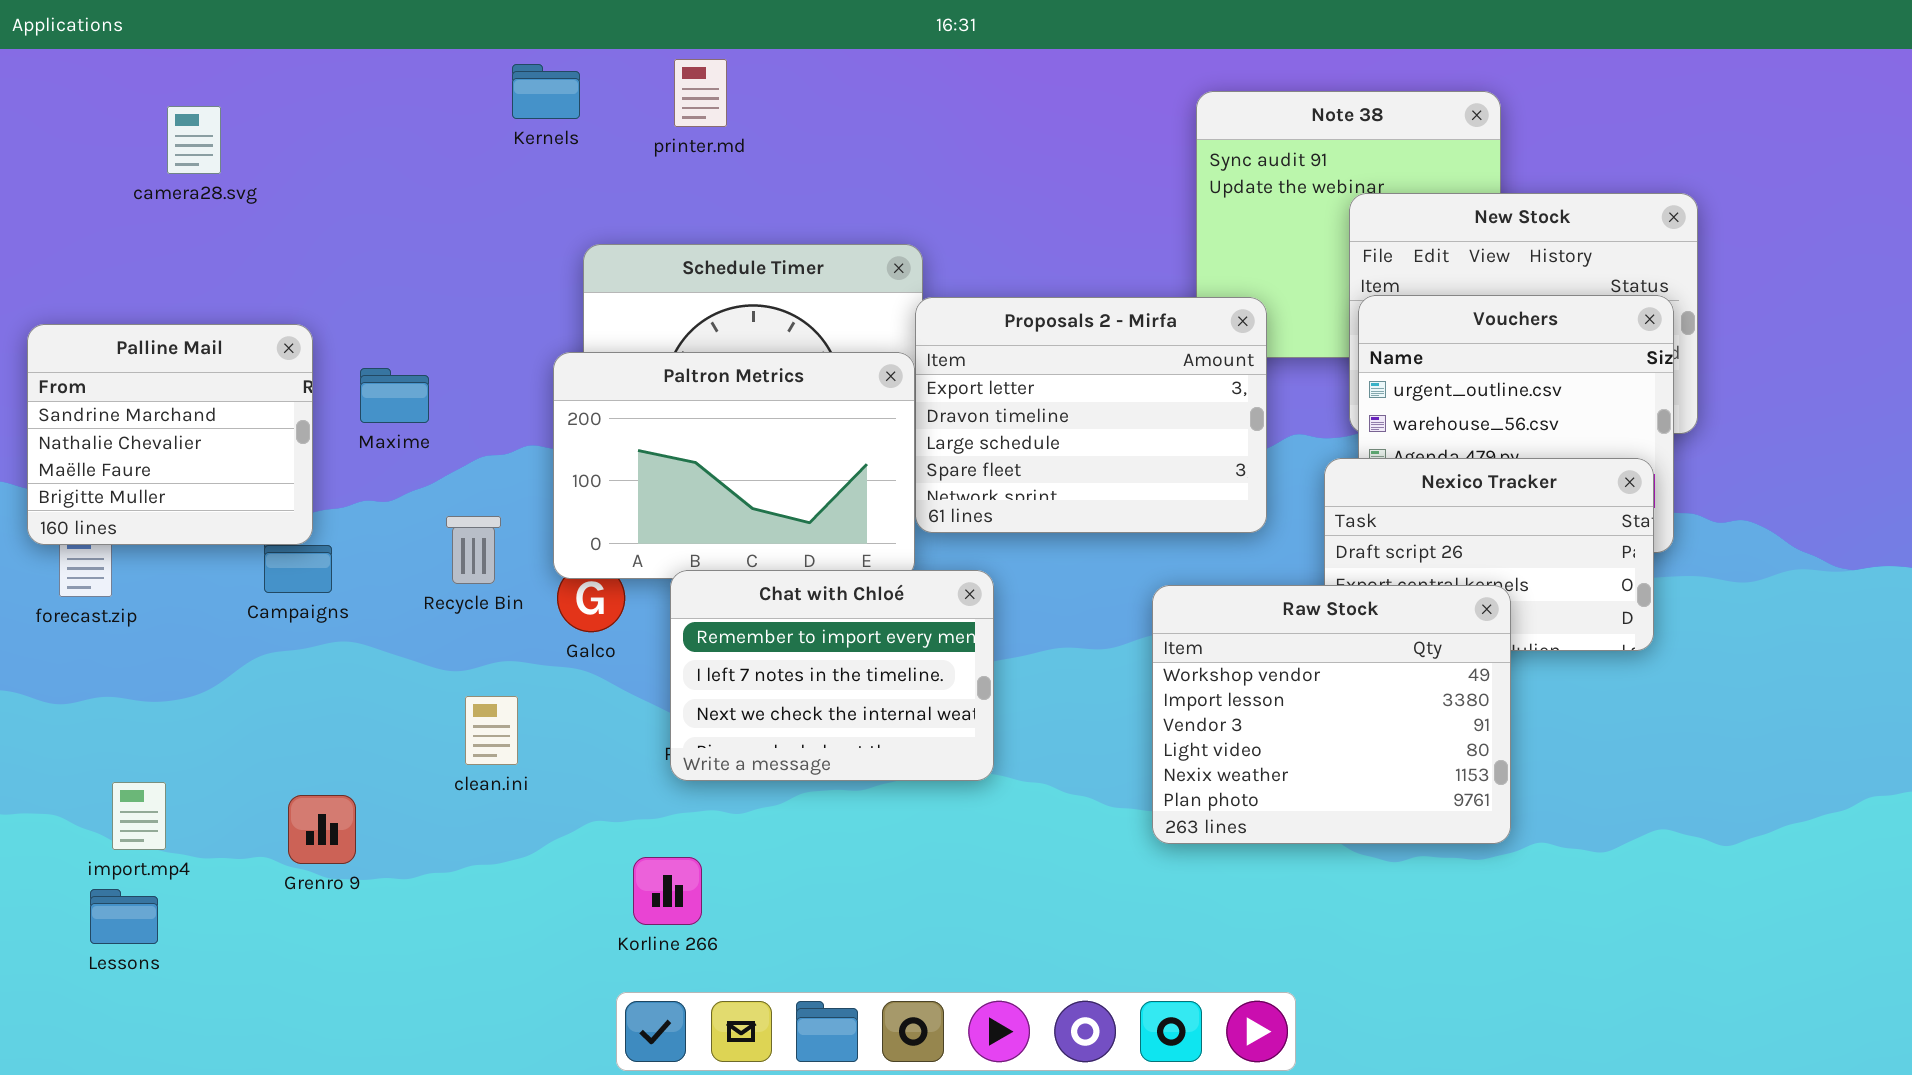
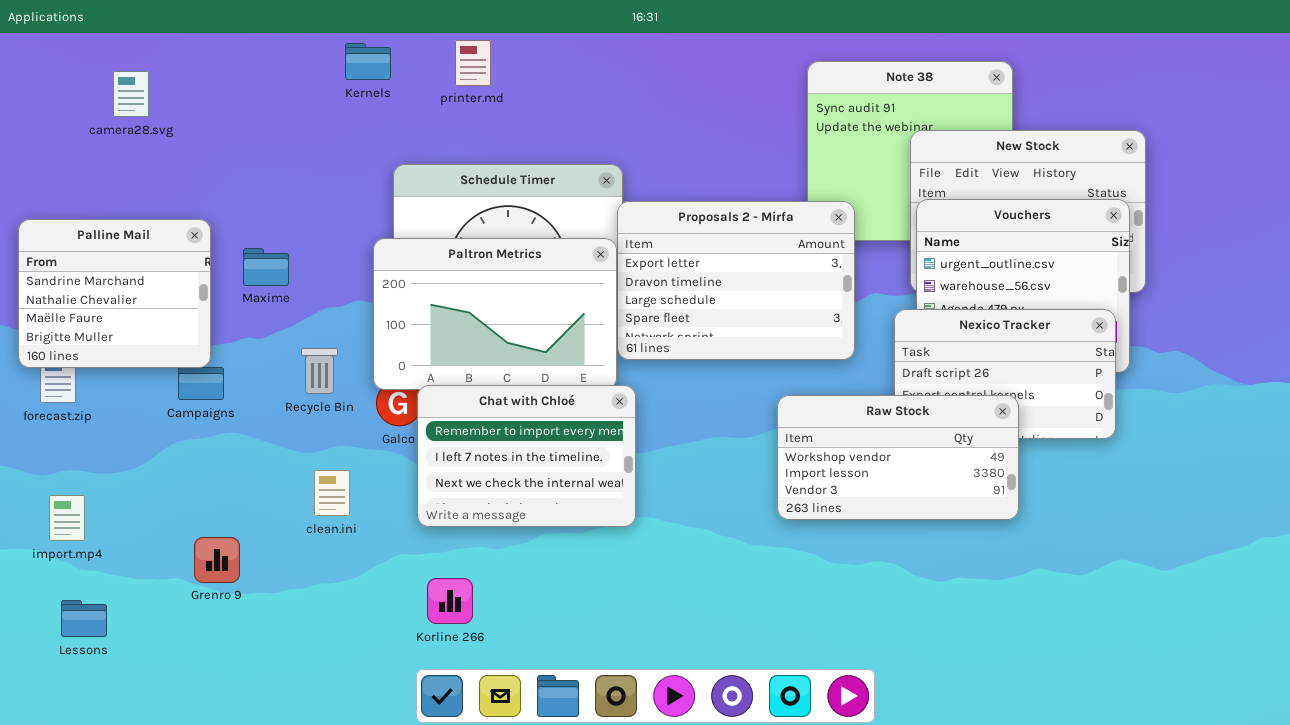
Chat with Chloé: [670,570,994,781] -> [417,385,636,527], moved
Raw Stock: [1152,585,1511,844] -> [777,395,1019,520], resized
import.mp4: [112,782,166,850] -> [49,495,85,541], moved

